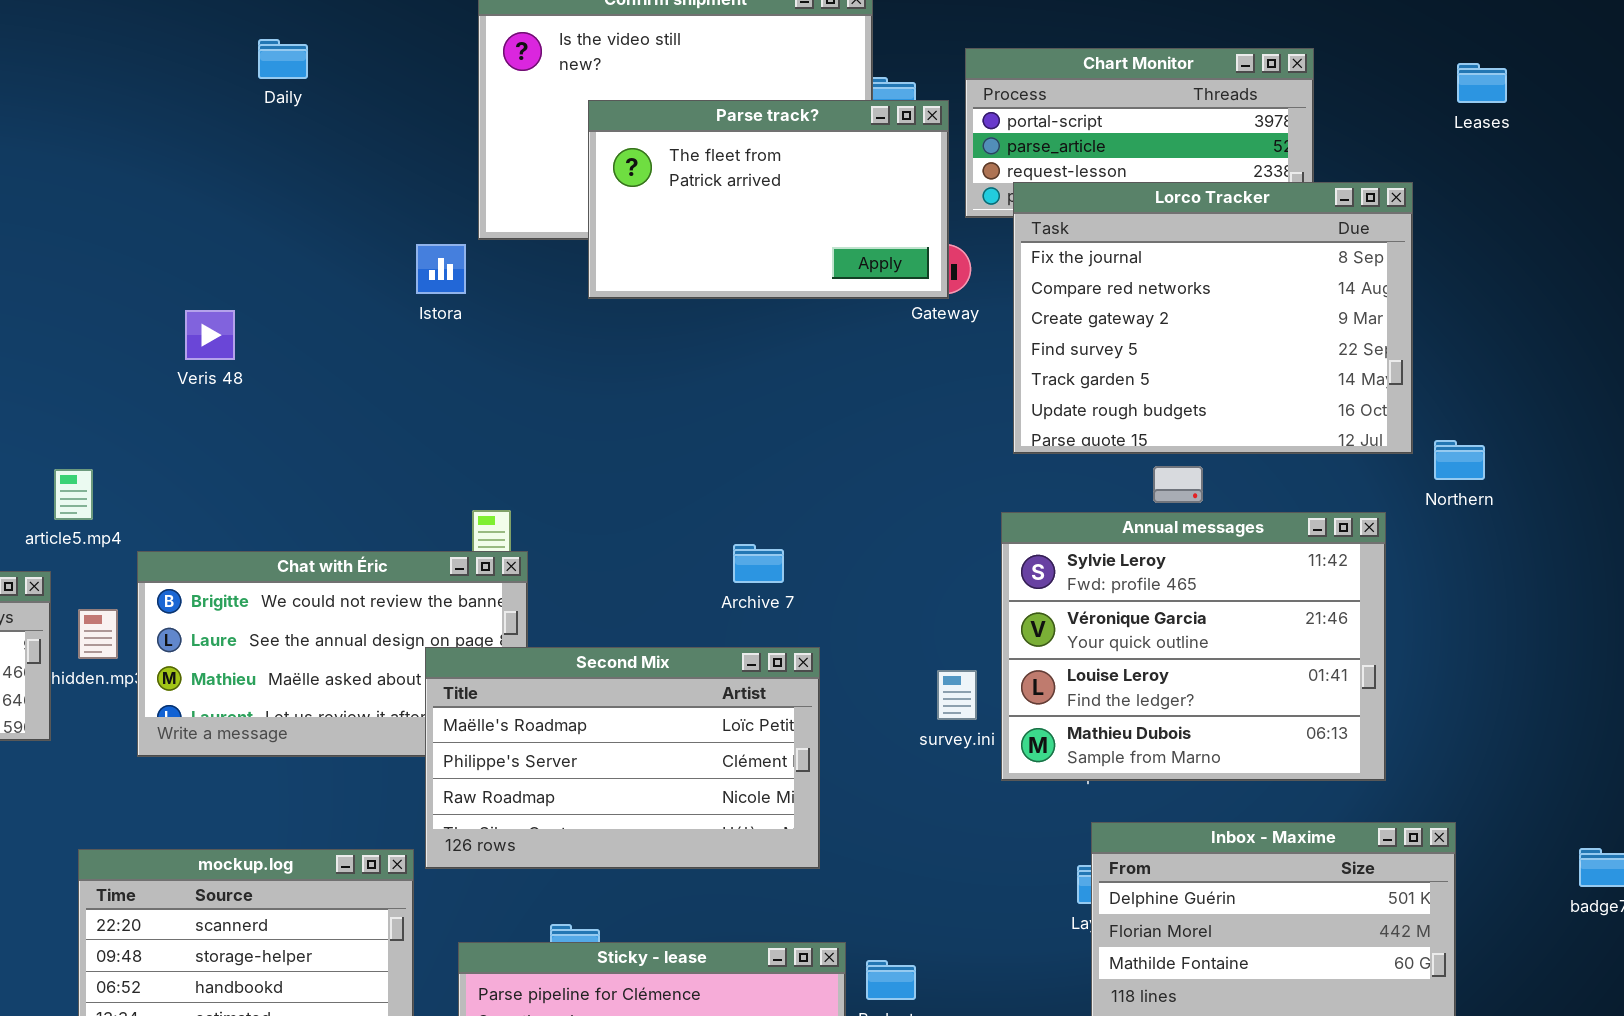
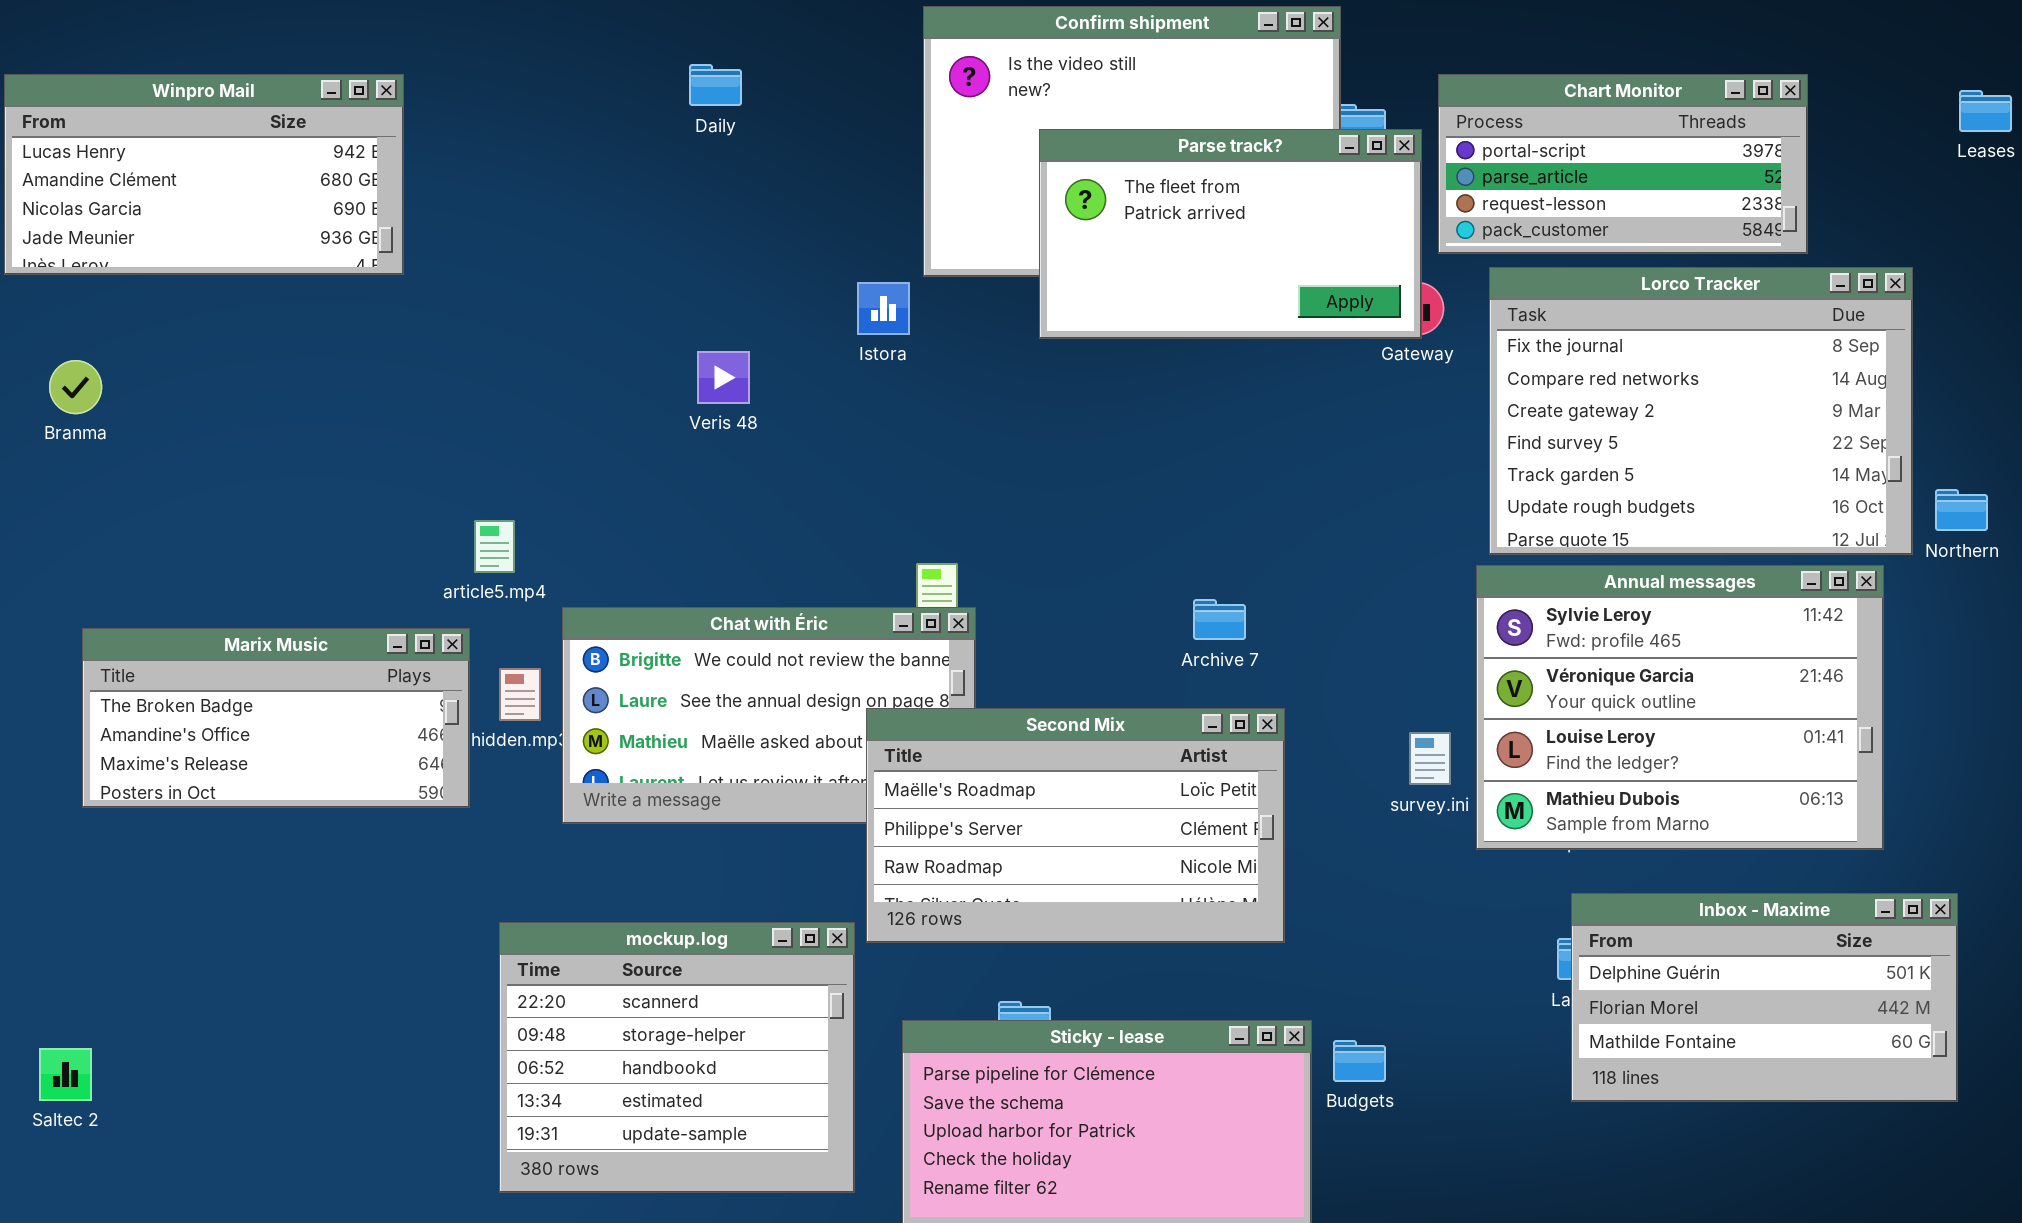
Lorco Tracker: [1013,182,1413,454] -> [1489,267,1913,555], moved
Veris 48: [185,310,235,360] -> [697,351,750,404], moved

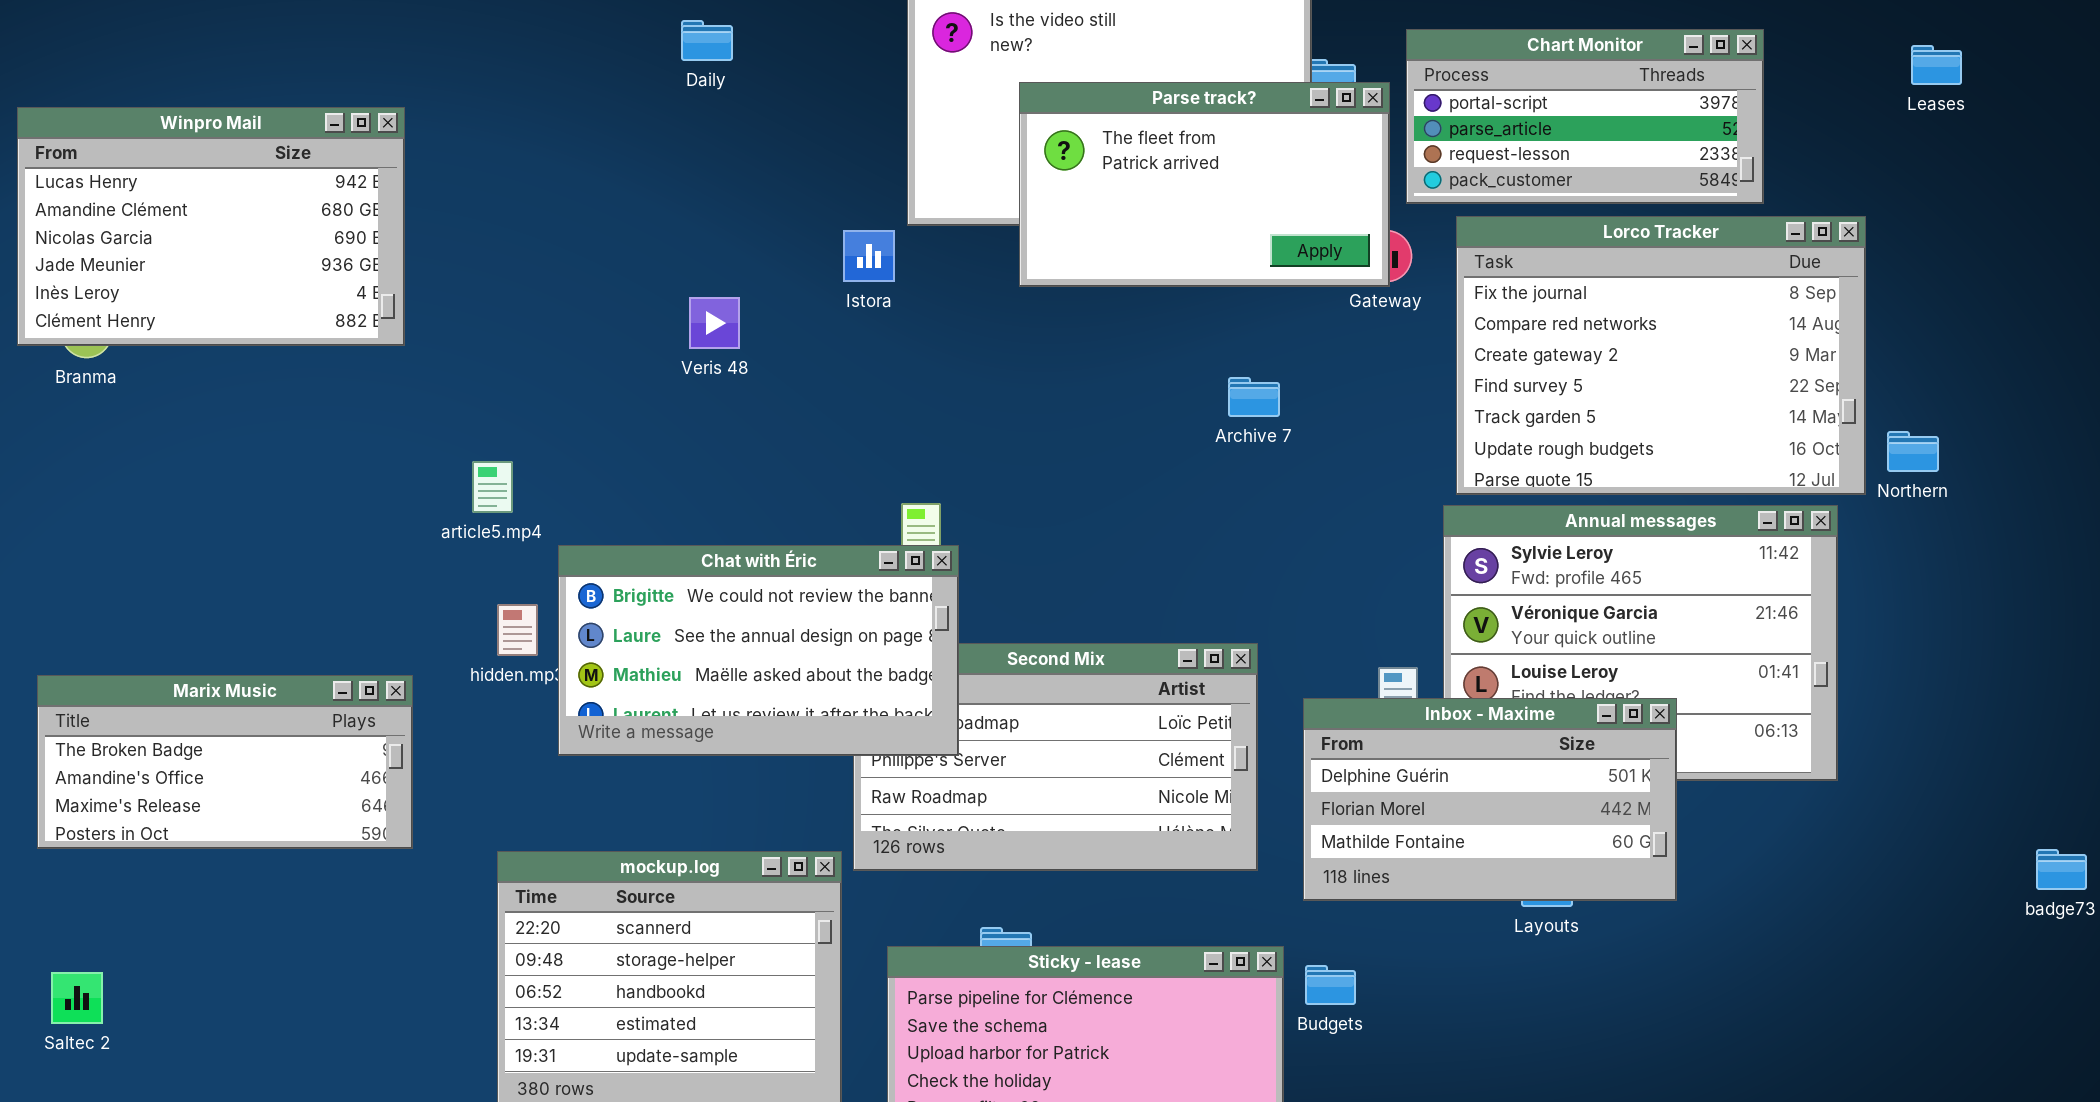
Winpro Mail: [4,74,404,275] -> [17,107,405,346], moved, resized
Archive 7: [1193,599,1246,640] -> [1228,377,1280,417], moved
Chat with Éric: [562,607,976,824] -> [558,545,959,756], raised
Marix Music: [82,628,470,808] -> [37,675,413,849], moved
Inbox - Maxime: [1571,893,1958,1102] -> [1303,698,1677,901], moved

